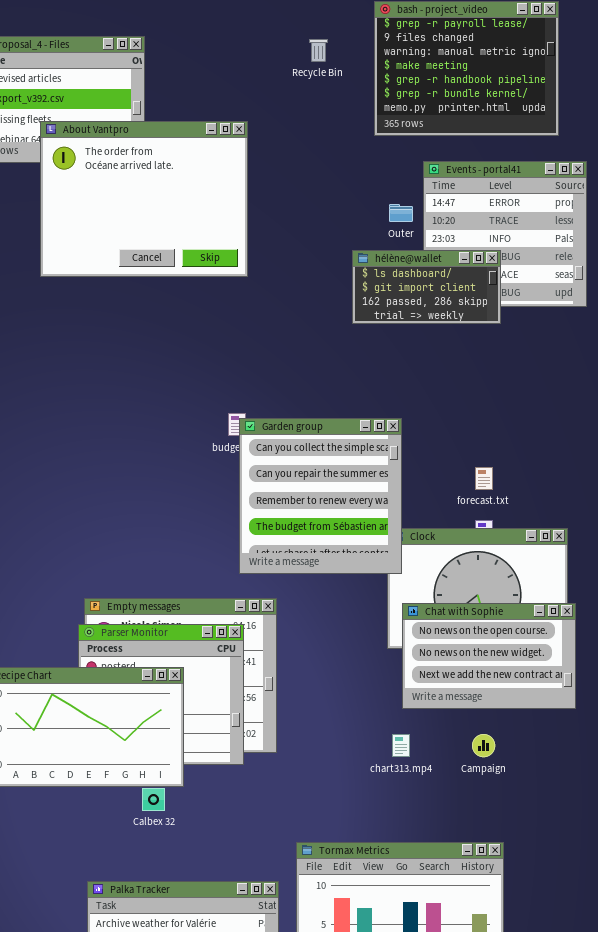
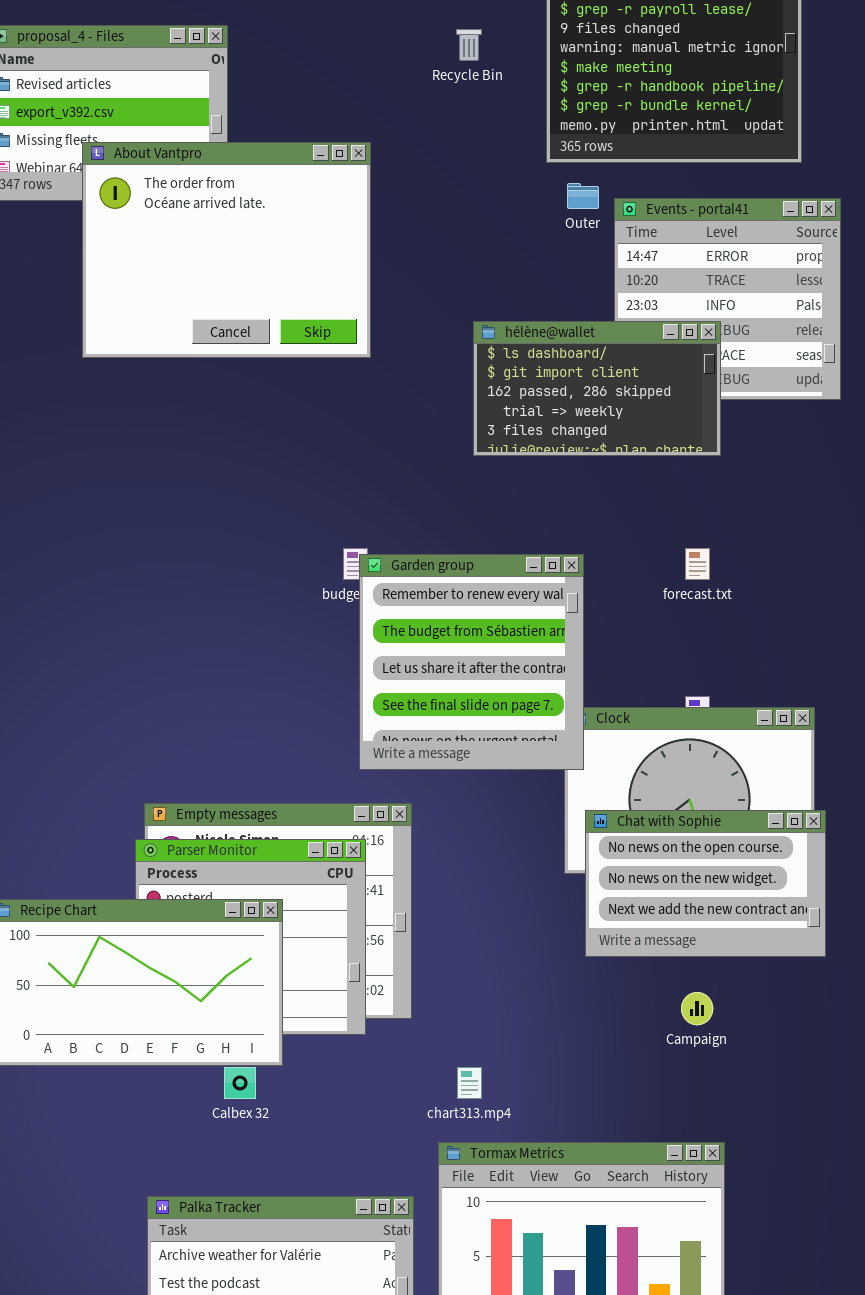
Outer: [389,204,413,222] -> [567,183,599,209], moved
hélène@wallet: [352,250,501,324] -> [473,321,721,456], resized
Garden group: [239,418,402,574] -> [359,554,584,770], scrolled down 2 rows
forecast.txt: [475,467,493,490] -> [685,548,710,580], moved
chart313.mp4: [392,734,410,757] -> [457,1067,482,1099], moved

